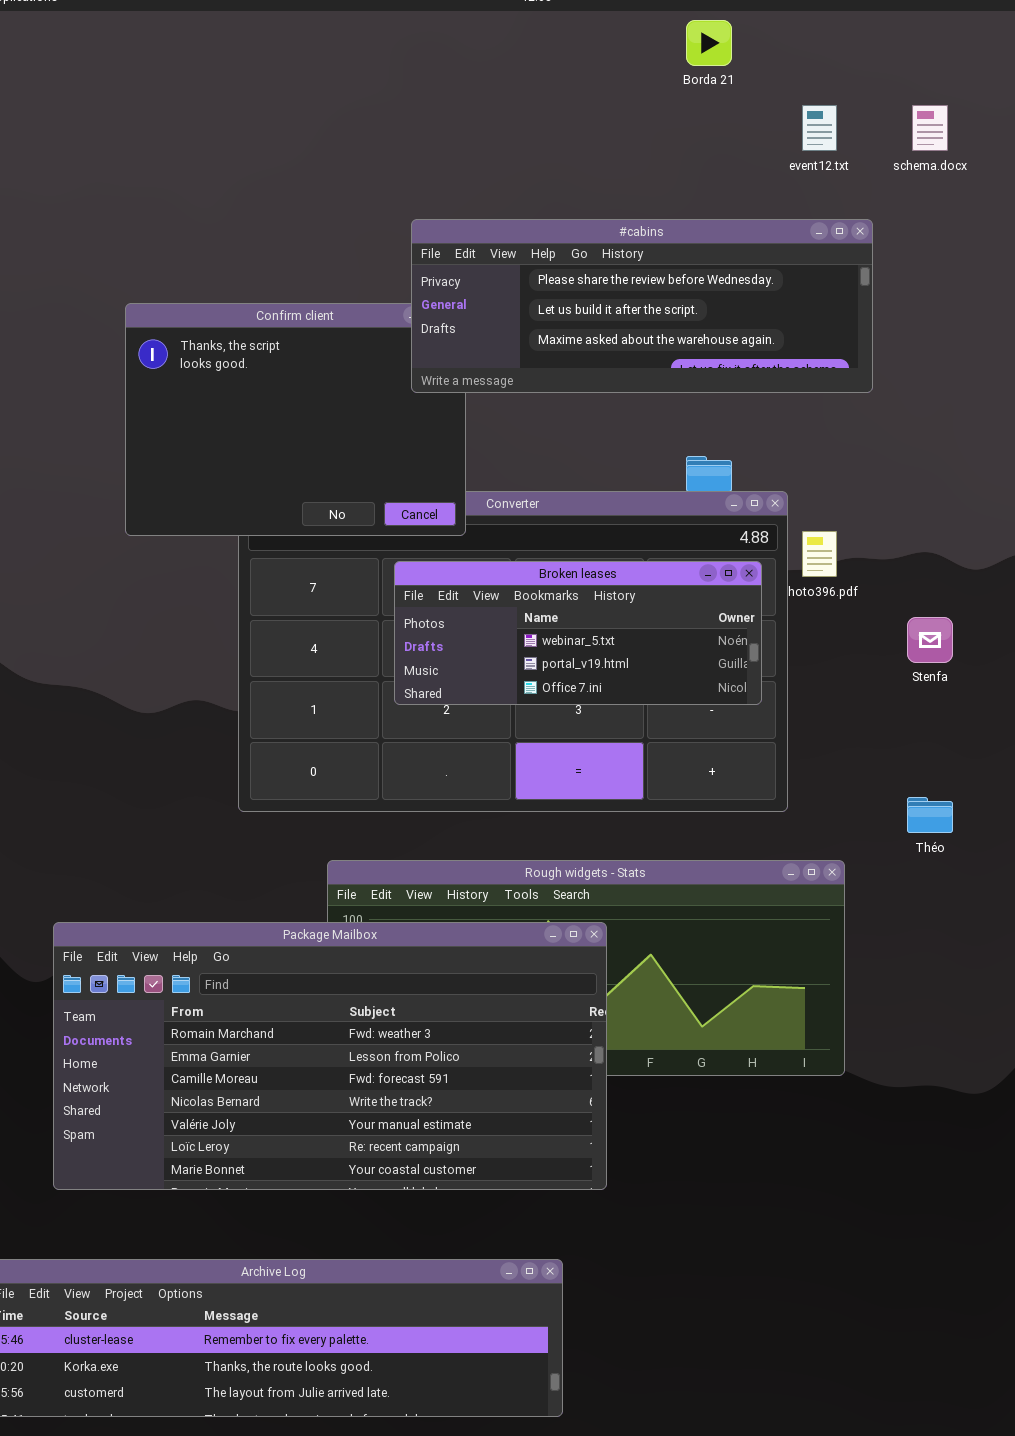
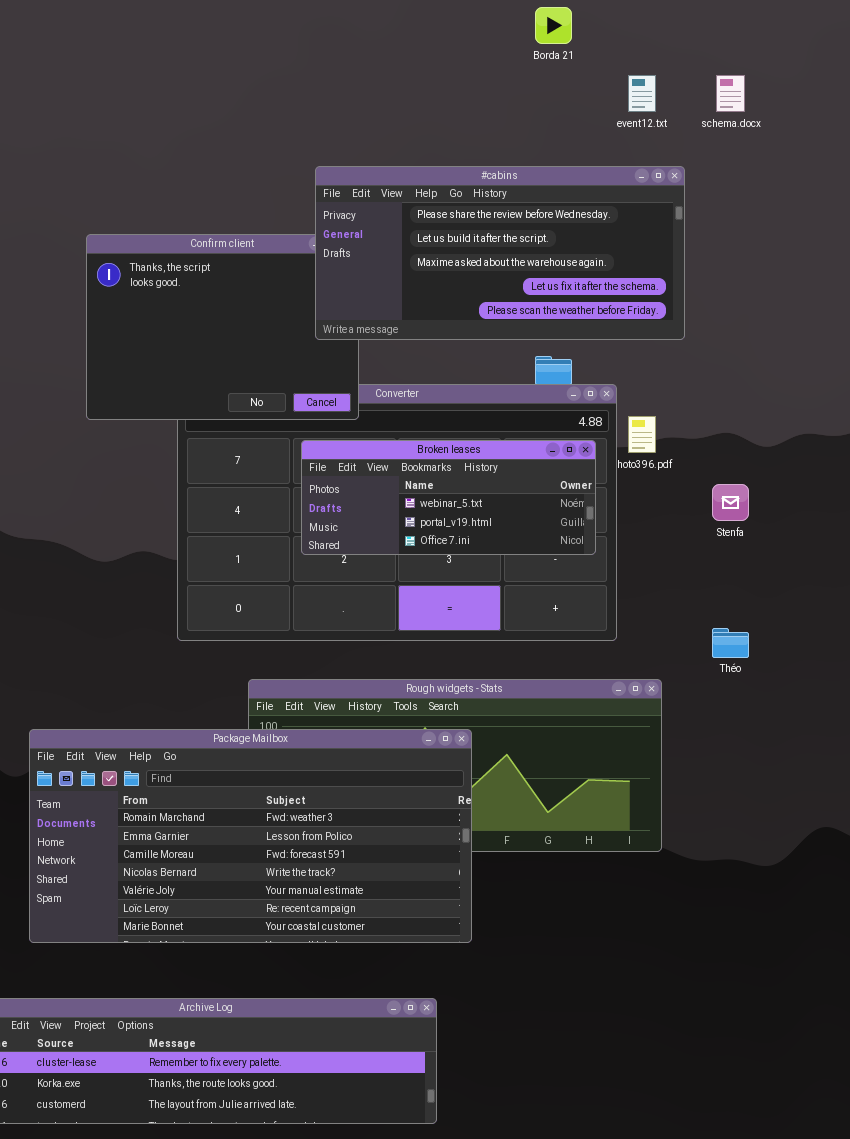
#cabins: [411,219,873,393] -> [315,166,685,340], resized

